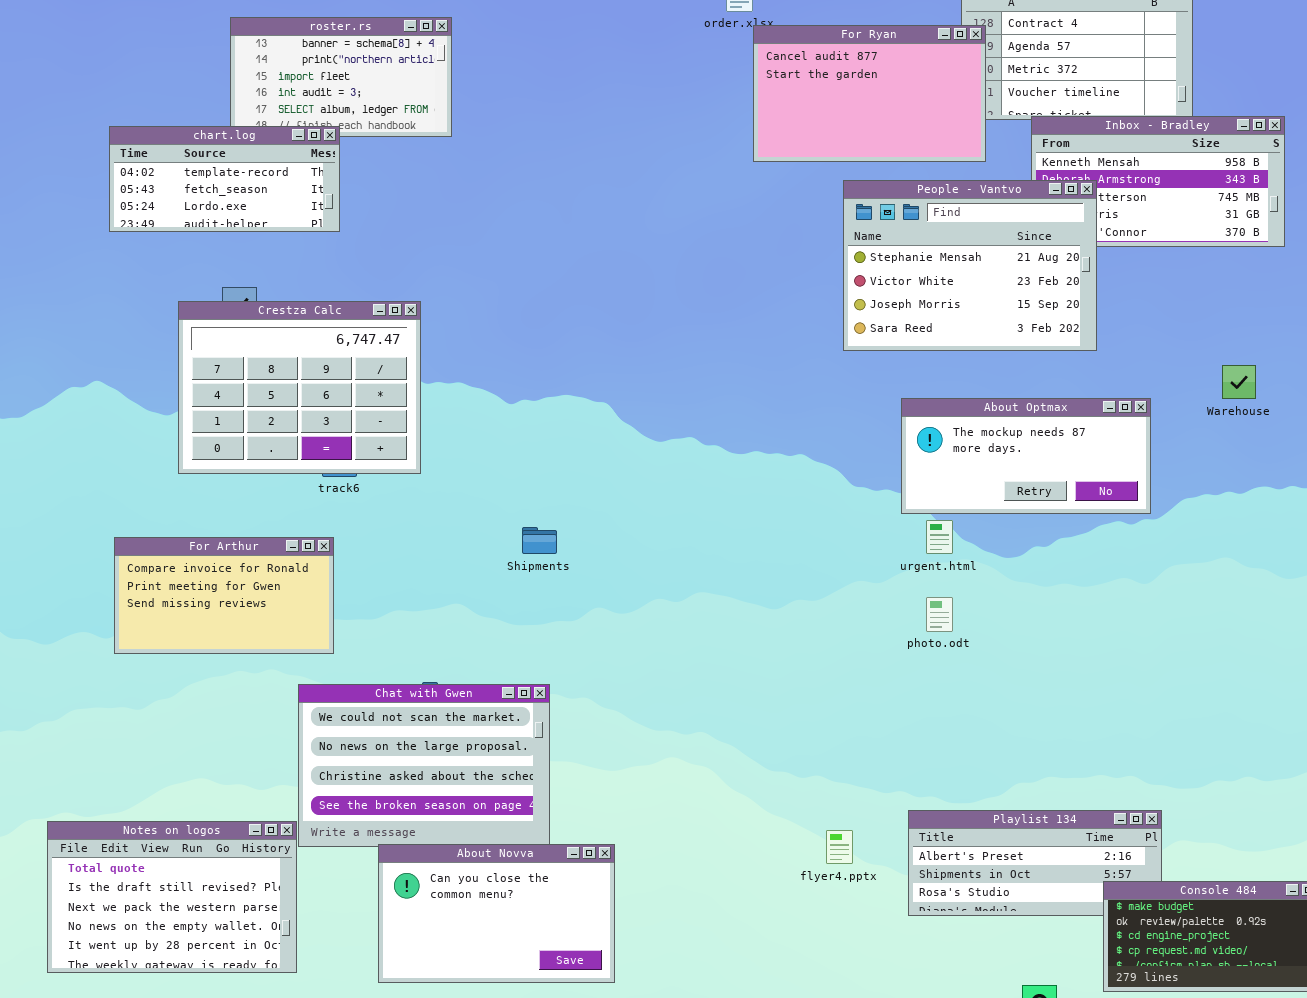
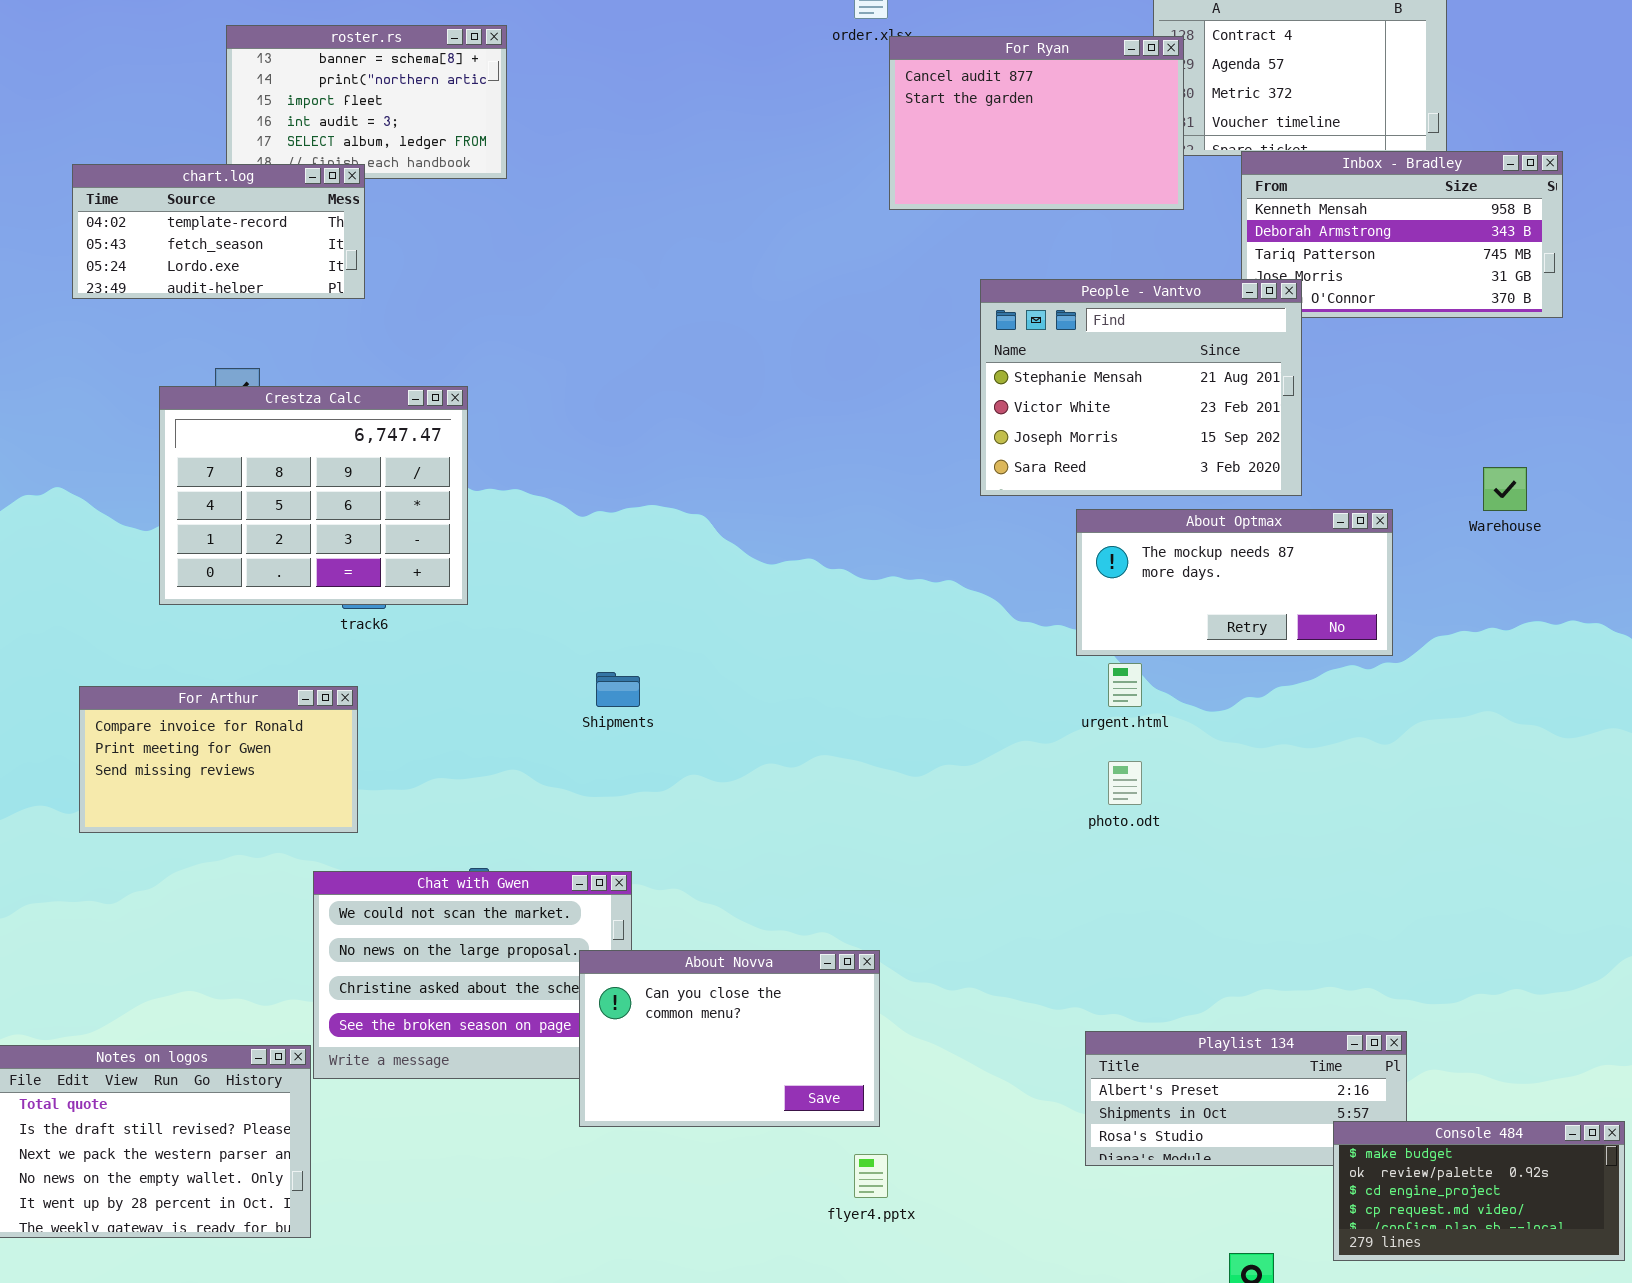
People - Vantvo: [843,180,1097,351] -> [980,279,1302,496], moved
flyer4.pptx: [826,830,853,864] -> [854,1154,888,1198], moved
About Novva: [378,844,615,983] -> [579,950,880,1127], moved

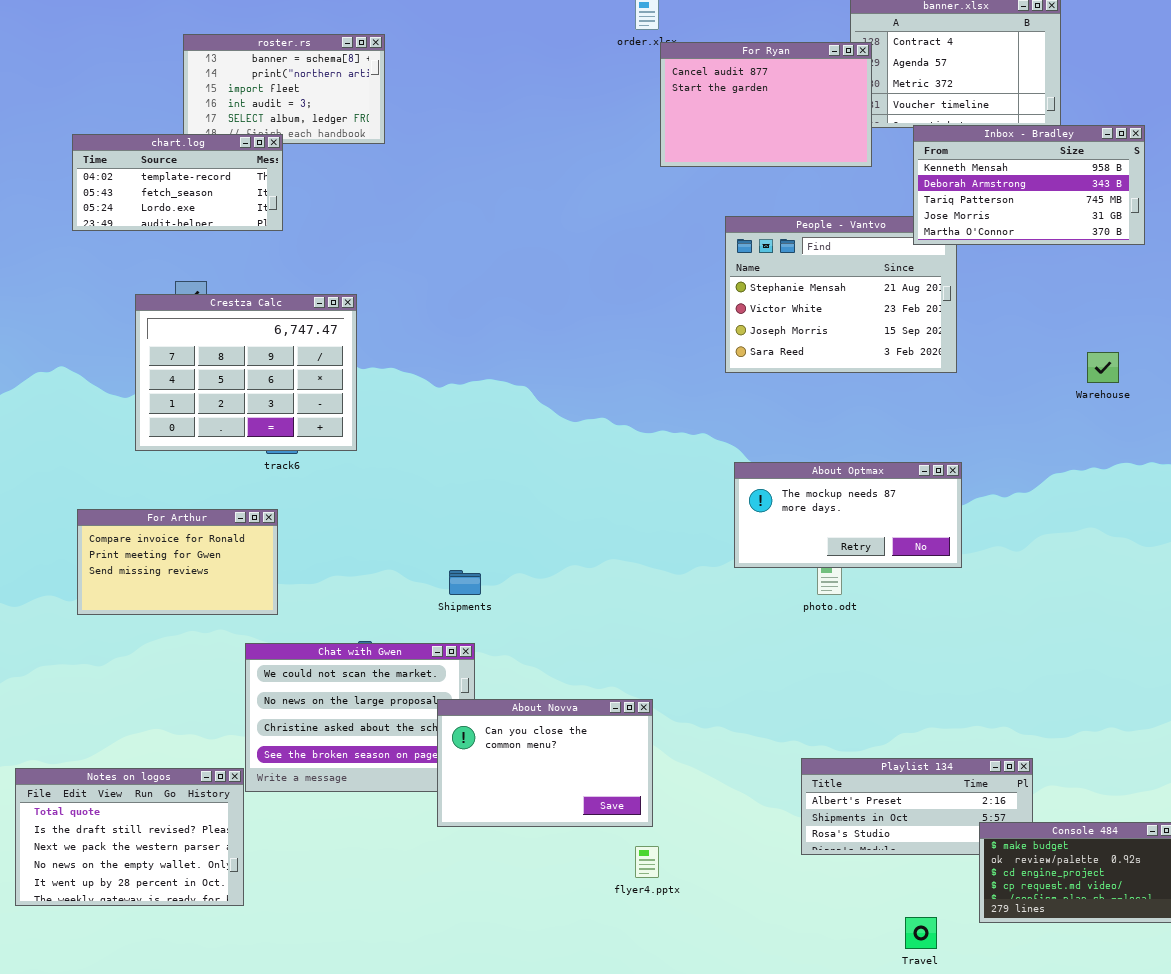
Inbox - Bradley: [1241,151,1563,318] -> [913,125,1145,245], raised
About Optmax: [1076,509,1393,656] -> [734,462,962,568], moved
Shipments: [596,672,640,707] -> [449,570,481,595], moved

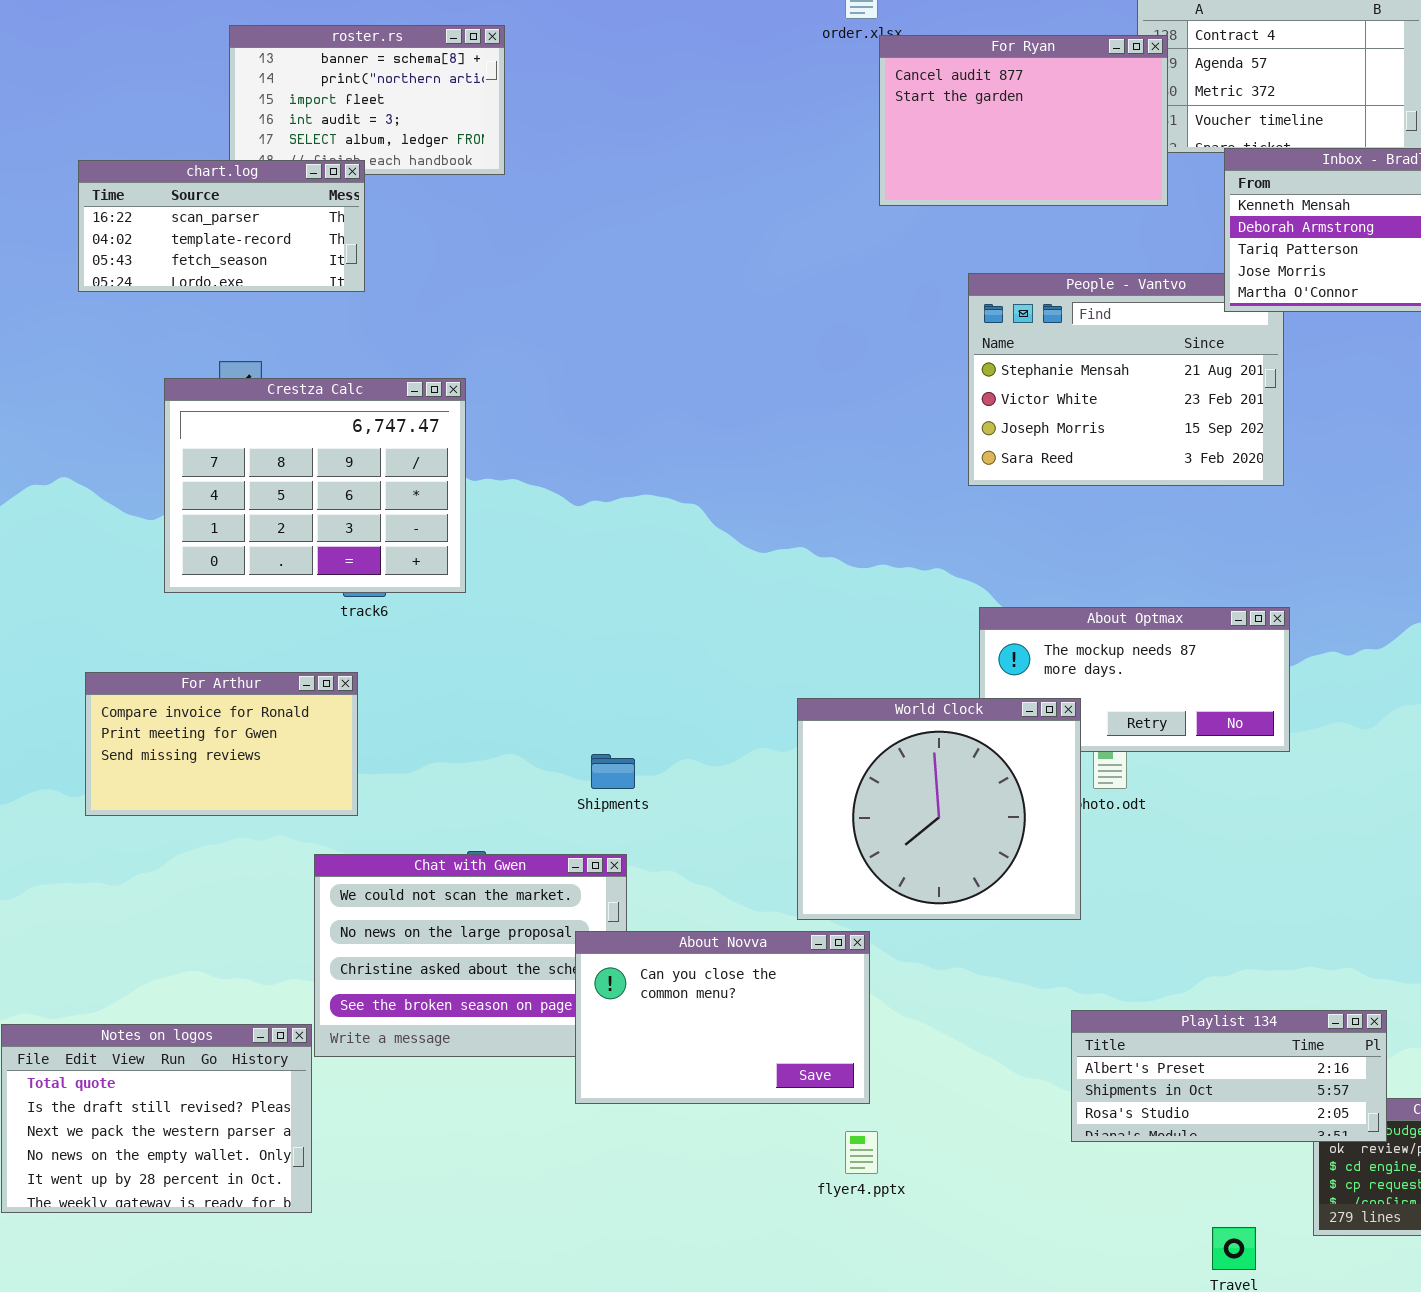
chart.log: [72,134,283,231] -> [78,160,365,292], scrolled up 1 row
World Clock: none -> [797,698,1081,920], opened
Playlist 134: [801,758,1033,855] -> [1071,1010,1387,1142], raised

